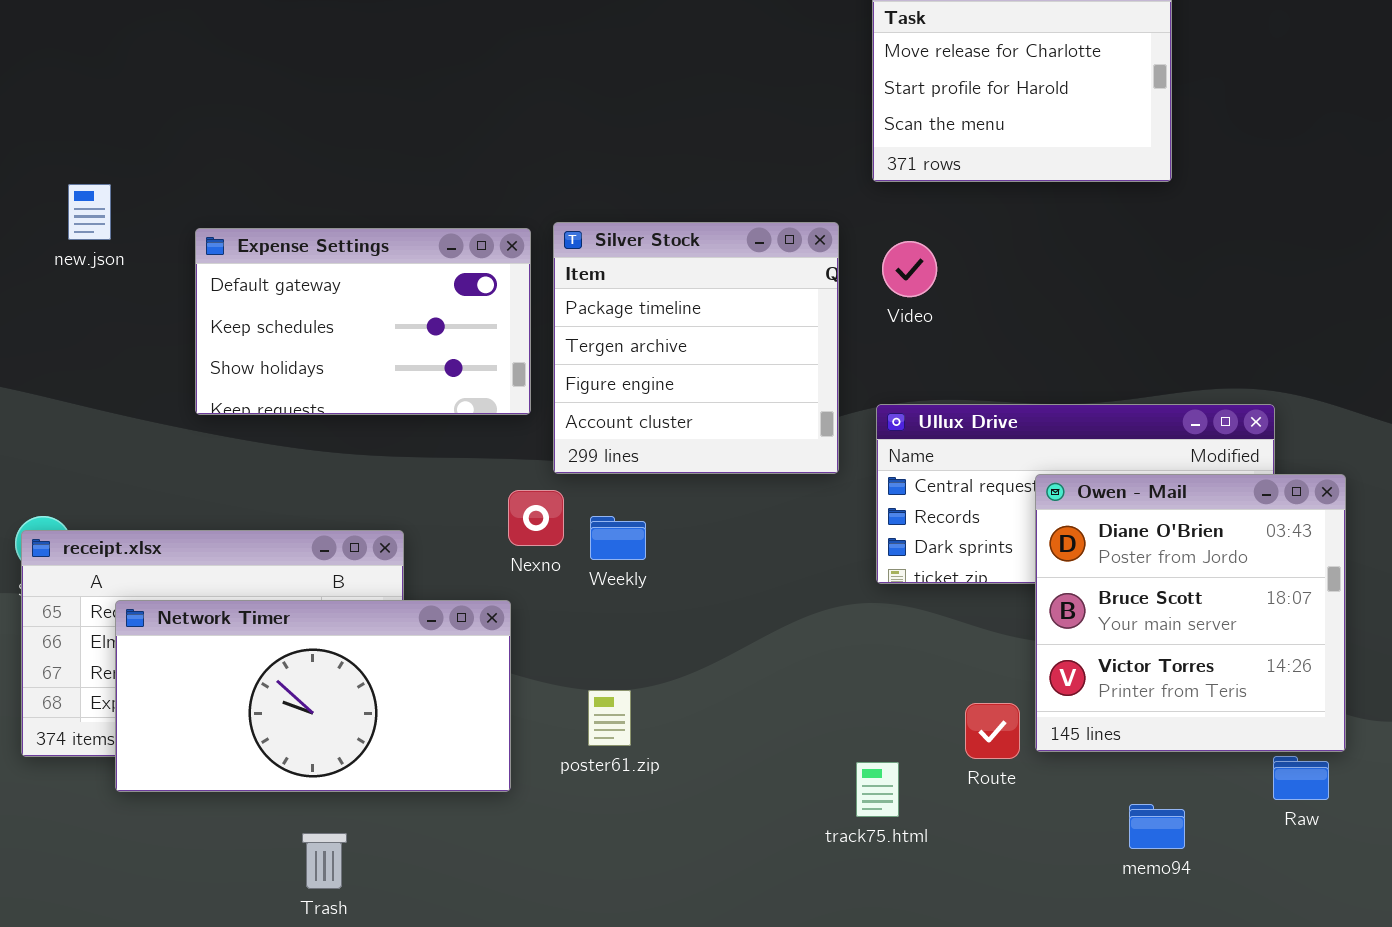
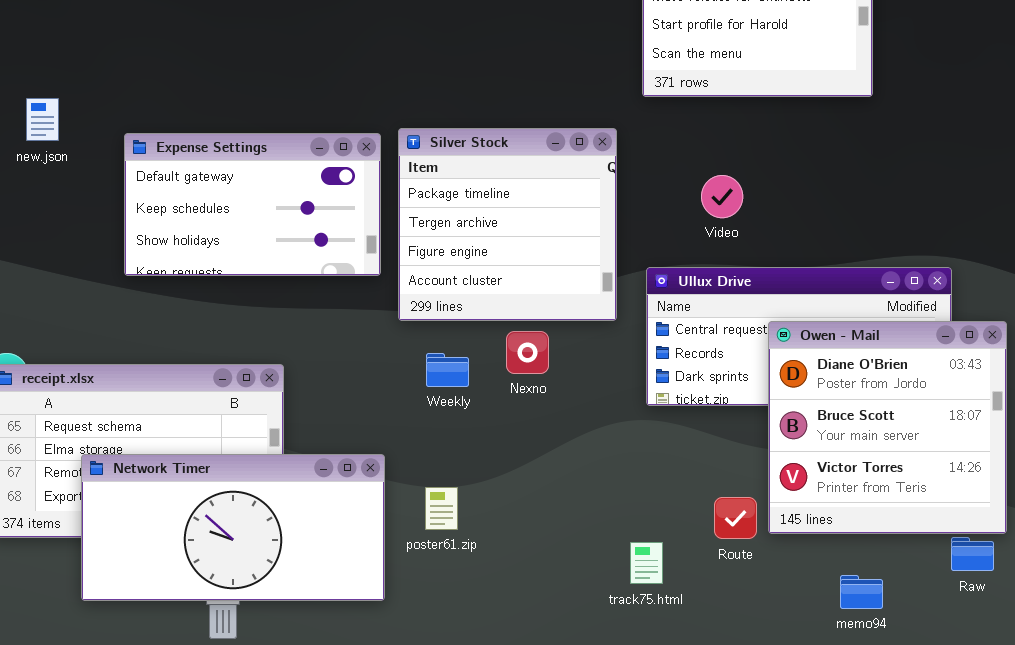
Video: [882,241,937,297] -> [701,175,743,218], moved
Nexno: [508,490,564,546] -> [506,331,549,374], moved
Network Timer: [115,600,511,792] -> [81,454,385,601], moved

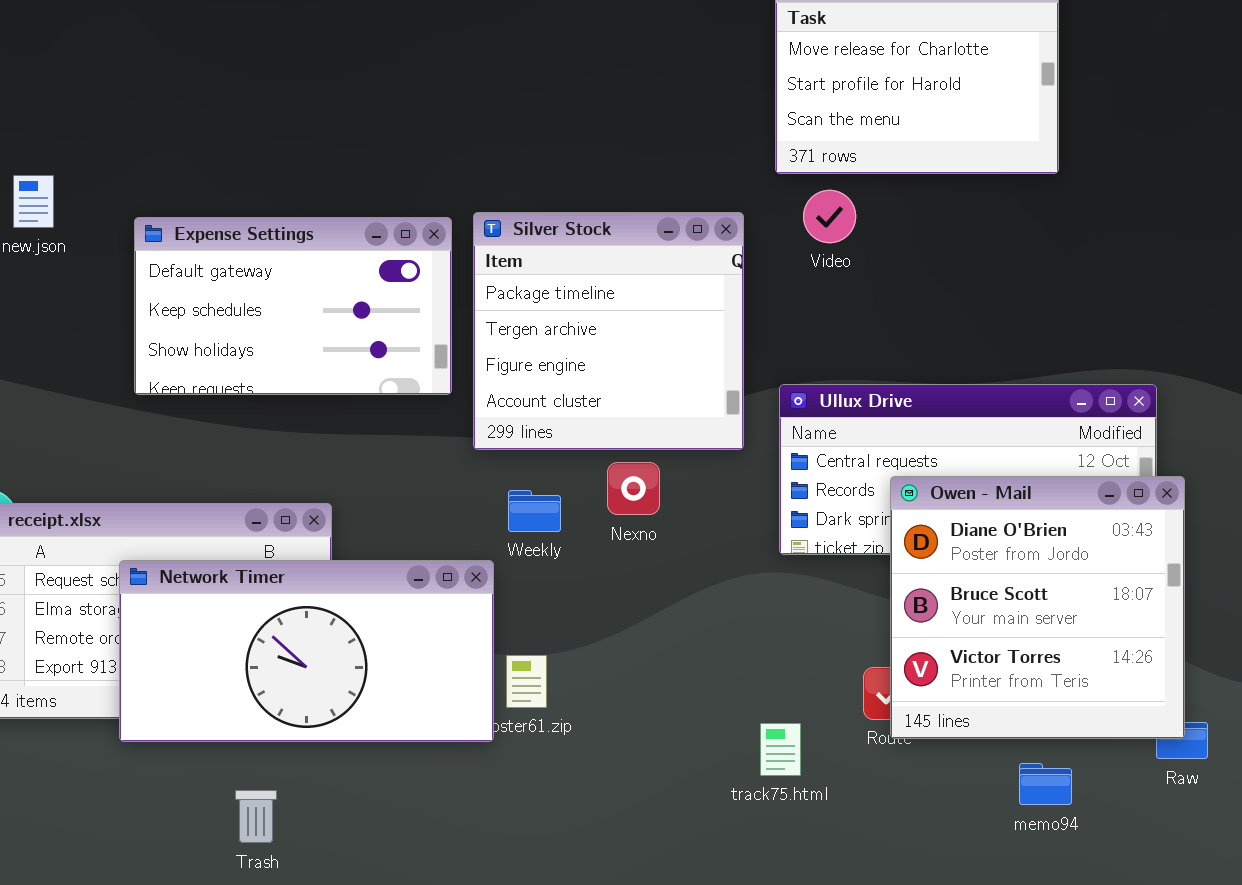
Video: [701,175,743,218] -> [803,190,856,243], moved
Owen - Mail: [768,321,1007,534] -> [890,476,1185,739], moved
Network Timer: [81,454,385,601] -> [119,560,494,742], moved

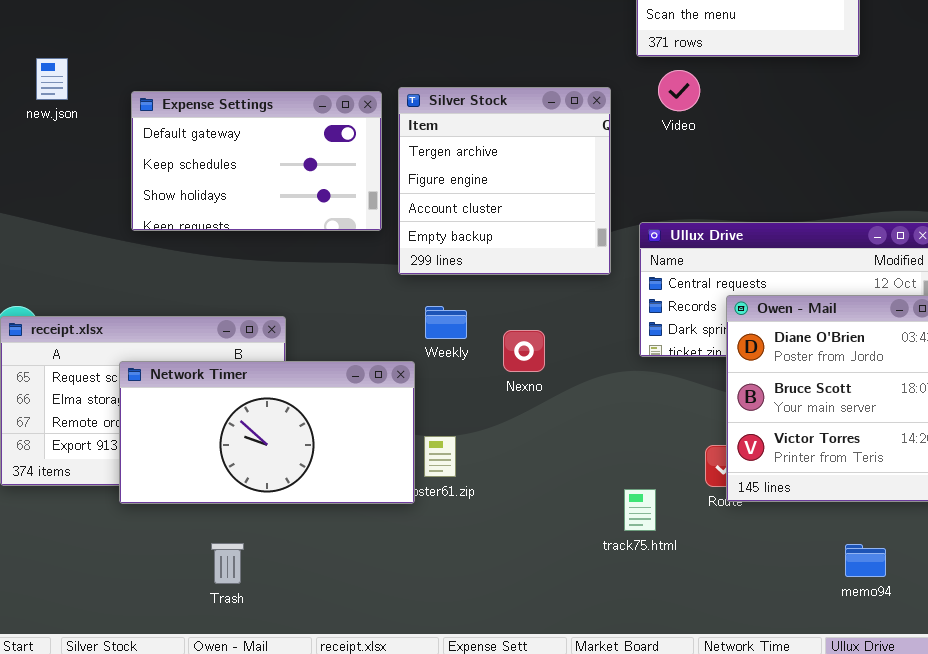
Silver Stock: [473,212,744,450] -> [398,87,611,275], scrolled down 1 row
Nexno: [607,462,660,515] -> [503,330,545,372], moved
memo94: [1019,763,1072,805] -> [845,544,886,577], moved

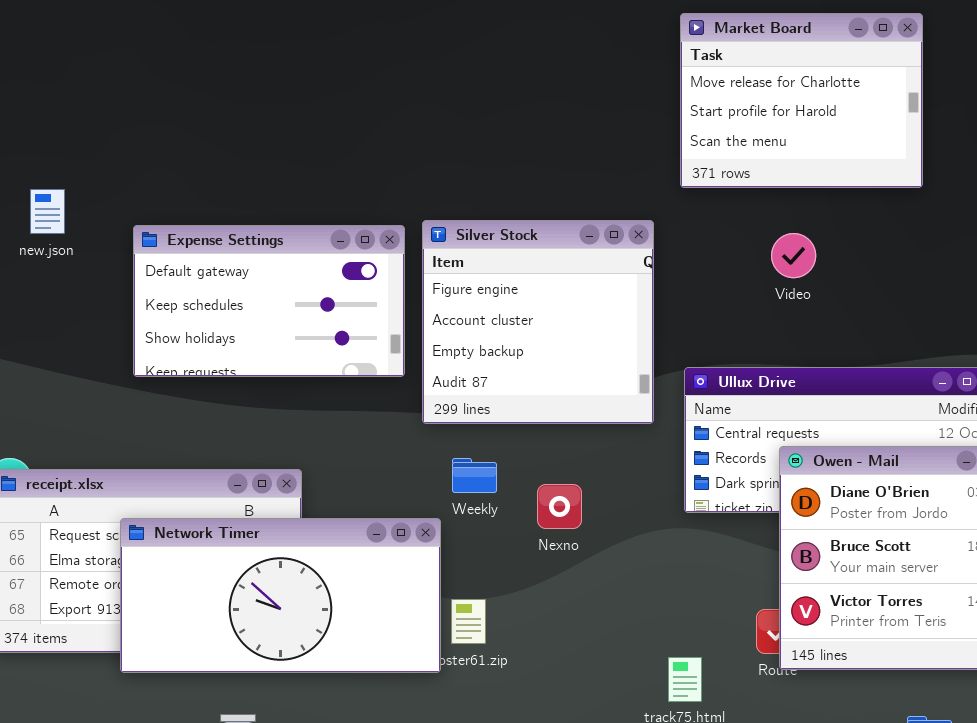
Video: [658,70,700,111] -> [771,233,816,278], moved
Silver Stock: [398,87,611,275] -> [422,220,654,424], scrolled down 1 row

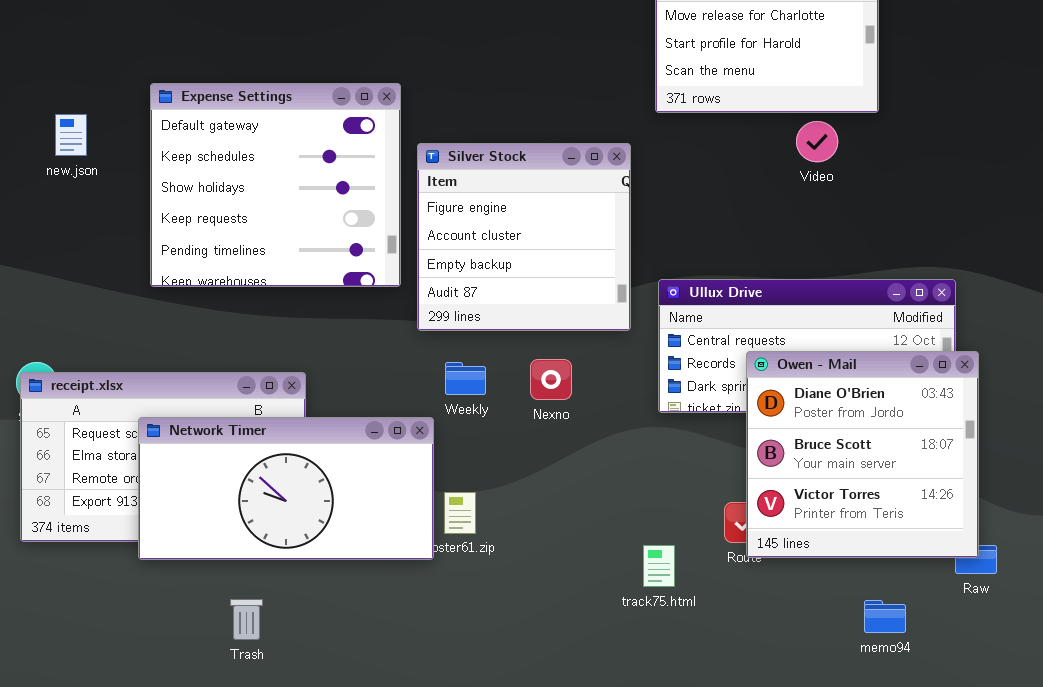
Expense Settings: [133,225,405,377] -> [150,83,401,287], resized
Video: [771,233,816,278] -> [796,121,838,162], moved
Nexno: [537,484,582,529] -> [530,359,572,400], moved

